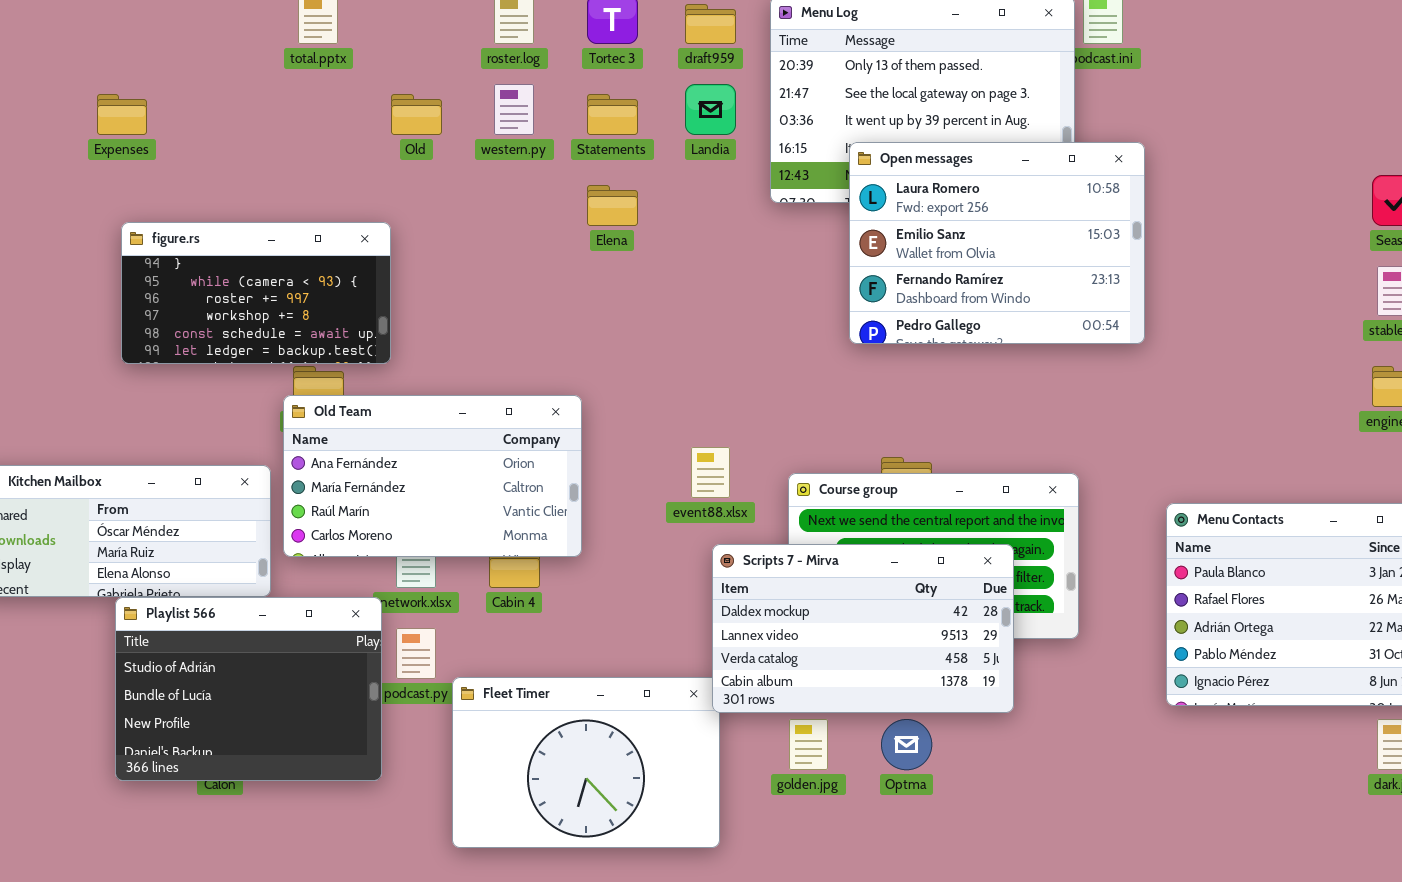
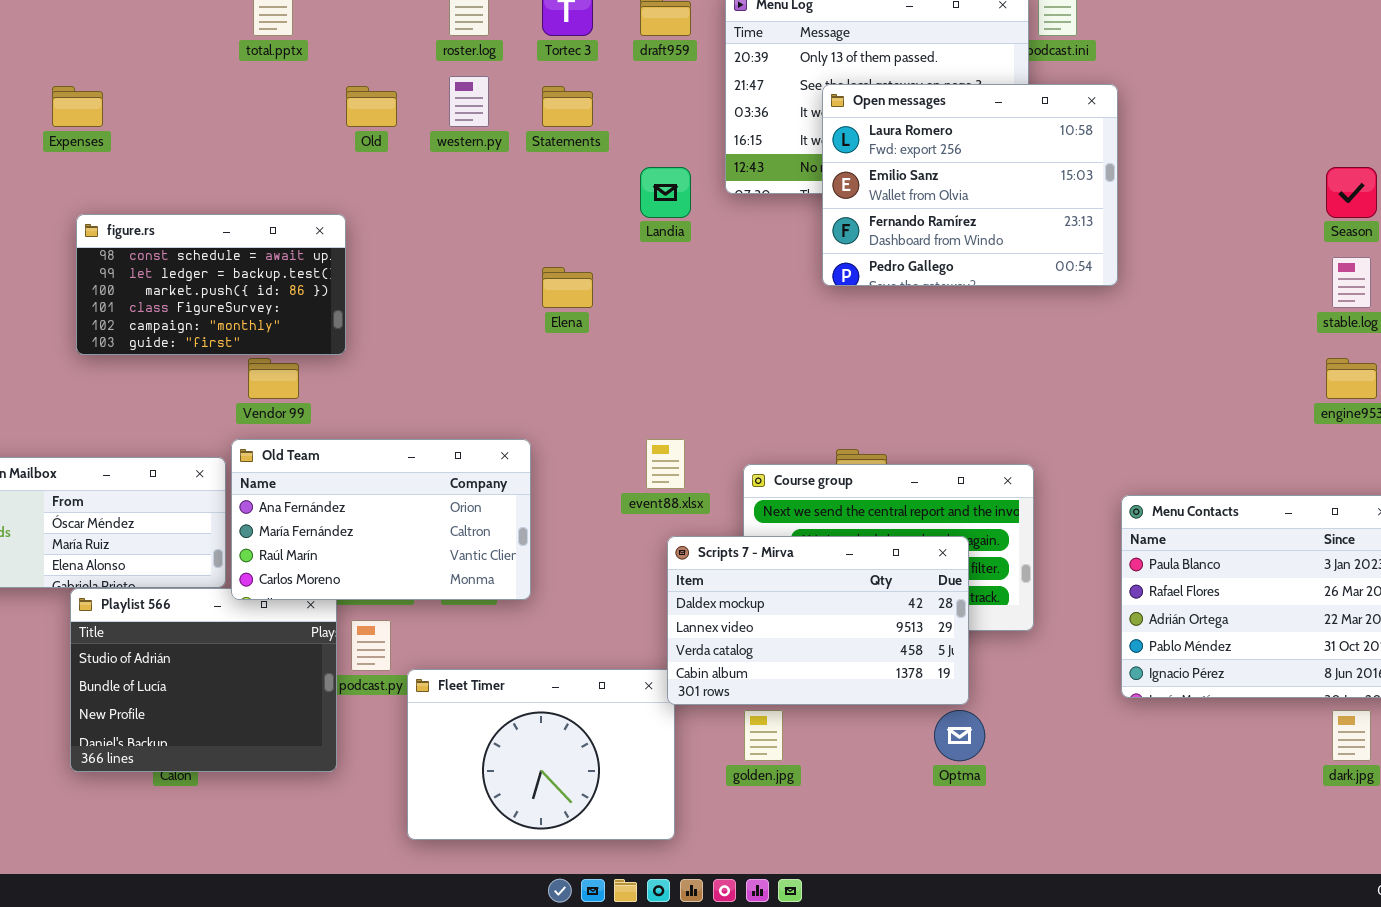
Landia: [685,84,736,135] -> [640,167,691,218], moved
Open messages: [849,142,1145,344] -> [822,84,1118,286], moved
Elena: [587,185,638,226] -> [542,267,593,308], moved
figure.rs: [121,222,391,364] -> [76,214,346,355], scrolled down 4 rows
Old Team: [283,395,582,557] -> [231,439,531,600], moved
Optma: [881,719,932,770] -> [934,710,985,761], moved

